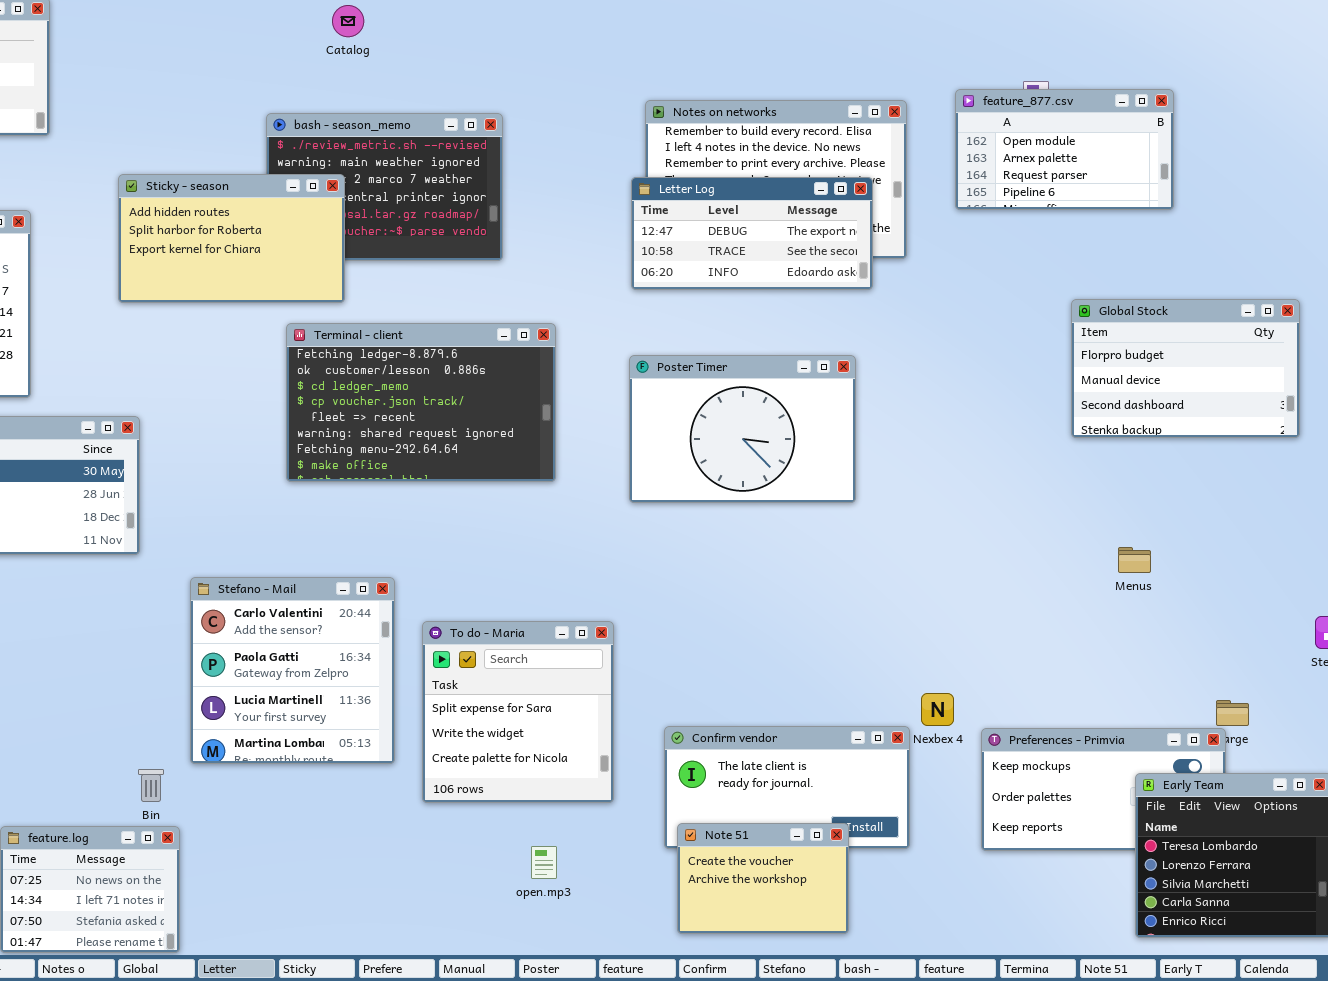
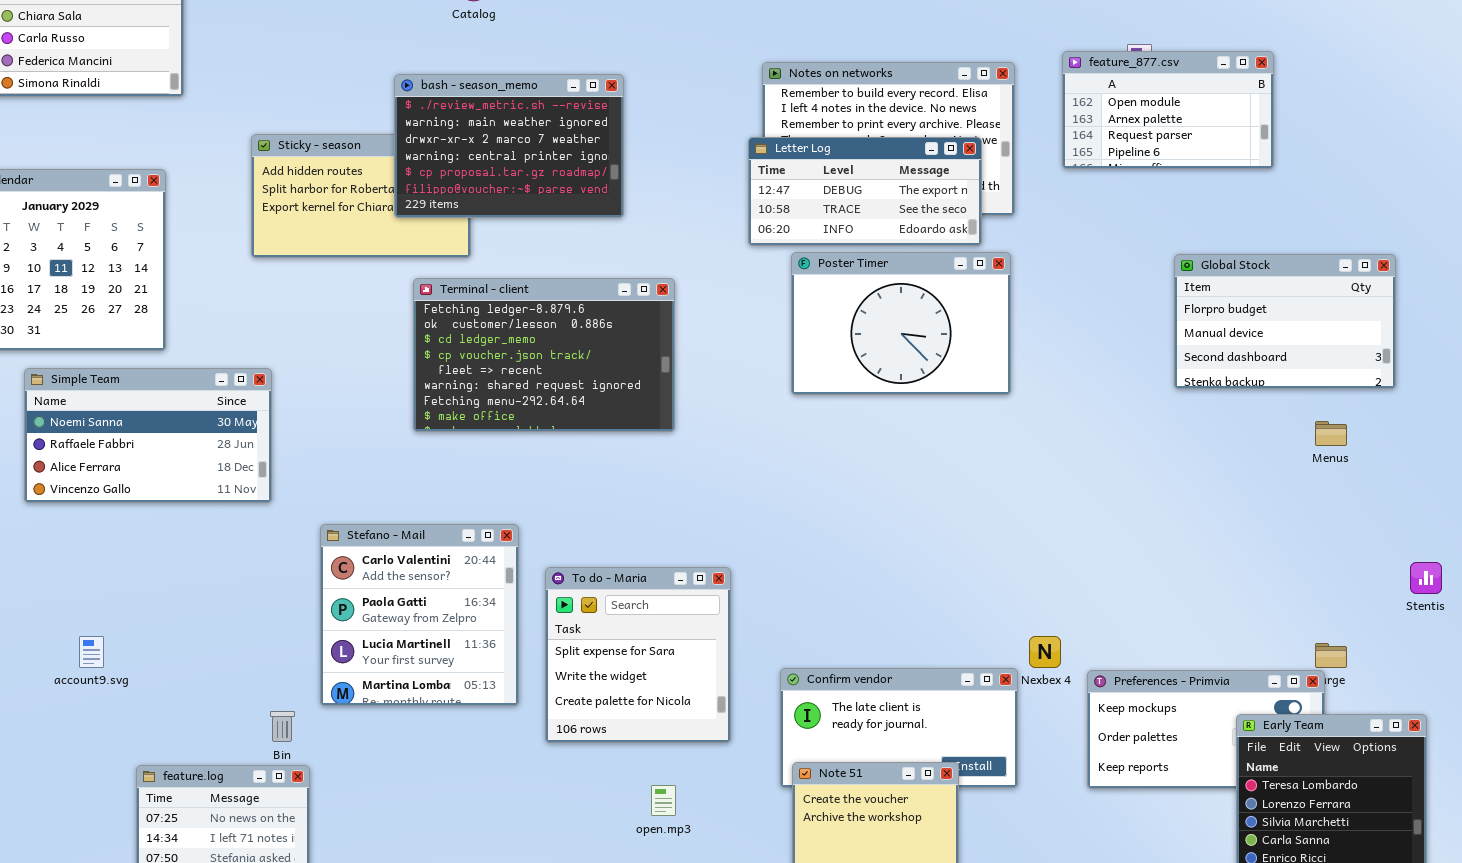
bash - season_memo: [266,113,503,261] -> [394,74,624,218], raised
Poster Timer: [629,355,856,503] -> [791,252,1011,395], moved
Menus: [1118,547,1151,573] -> [1315,421,1347,446], moved

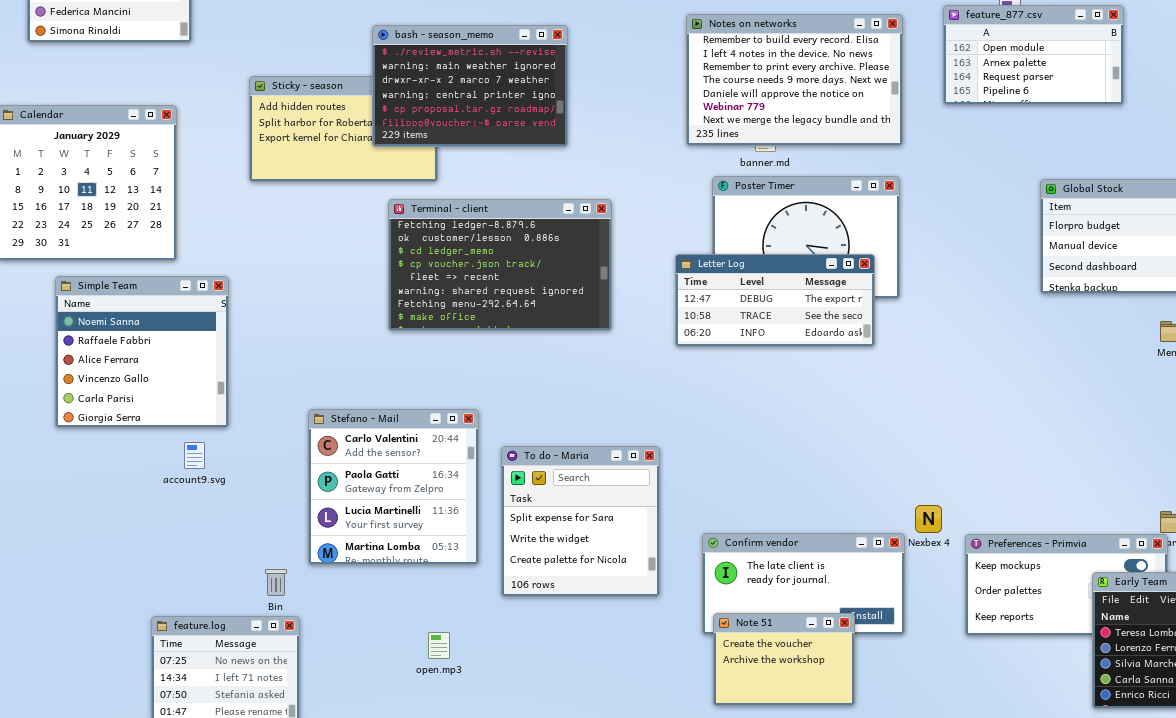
Letter Log: [748,137,982,246] -> [675,254,875,347], moved
Simple Team: [24,368,272,503] -> [55,276,229,428], resized
account9.svg: [79,636,104,668] -> [184,442,205,469], moved
open.mp3: [651,785,676,816] -> [428,632,450,659], moved

